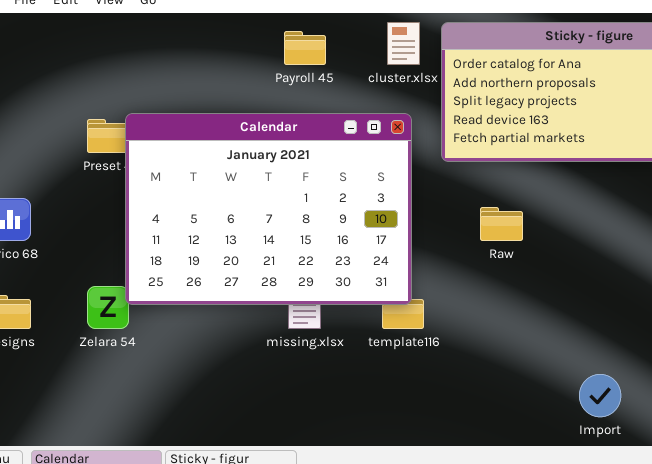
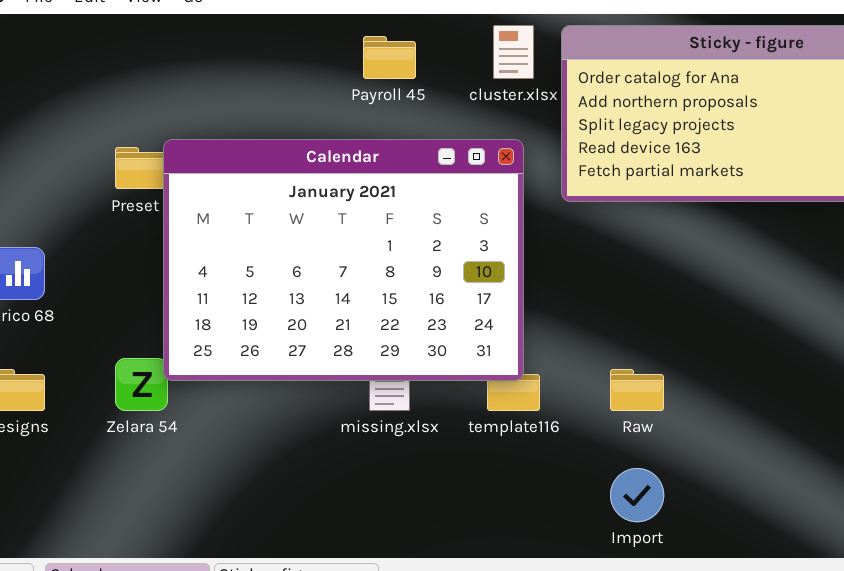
Raw: [480,207,523,241] -> [610,369,664,411], moved
Import: [579,374,621,417] -> [610,468,664,522], moved

